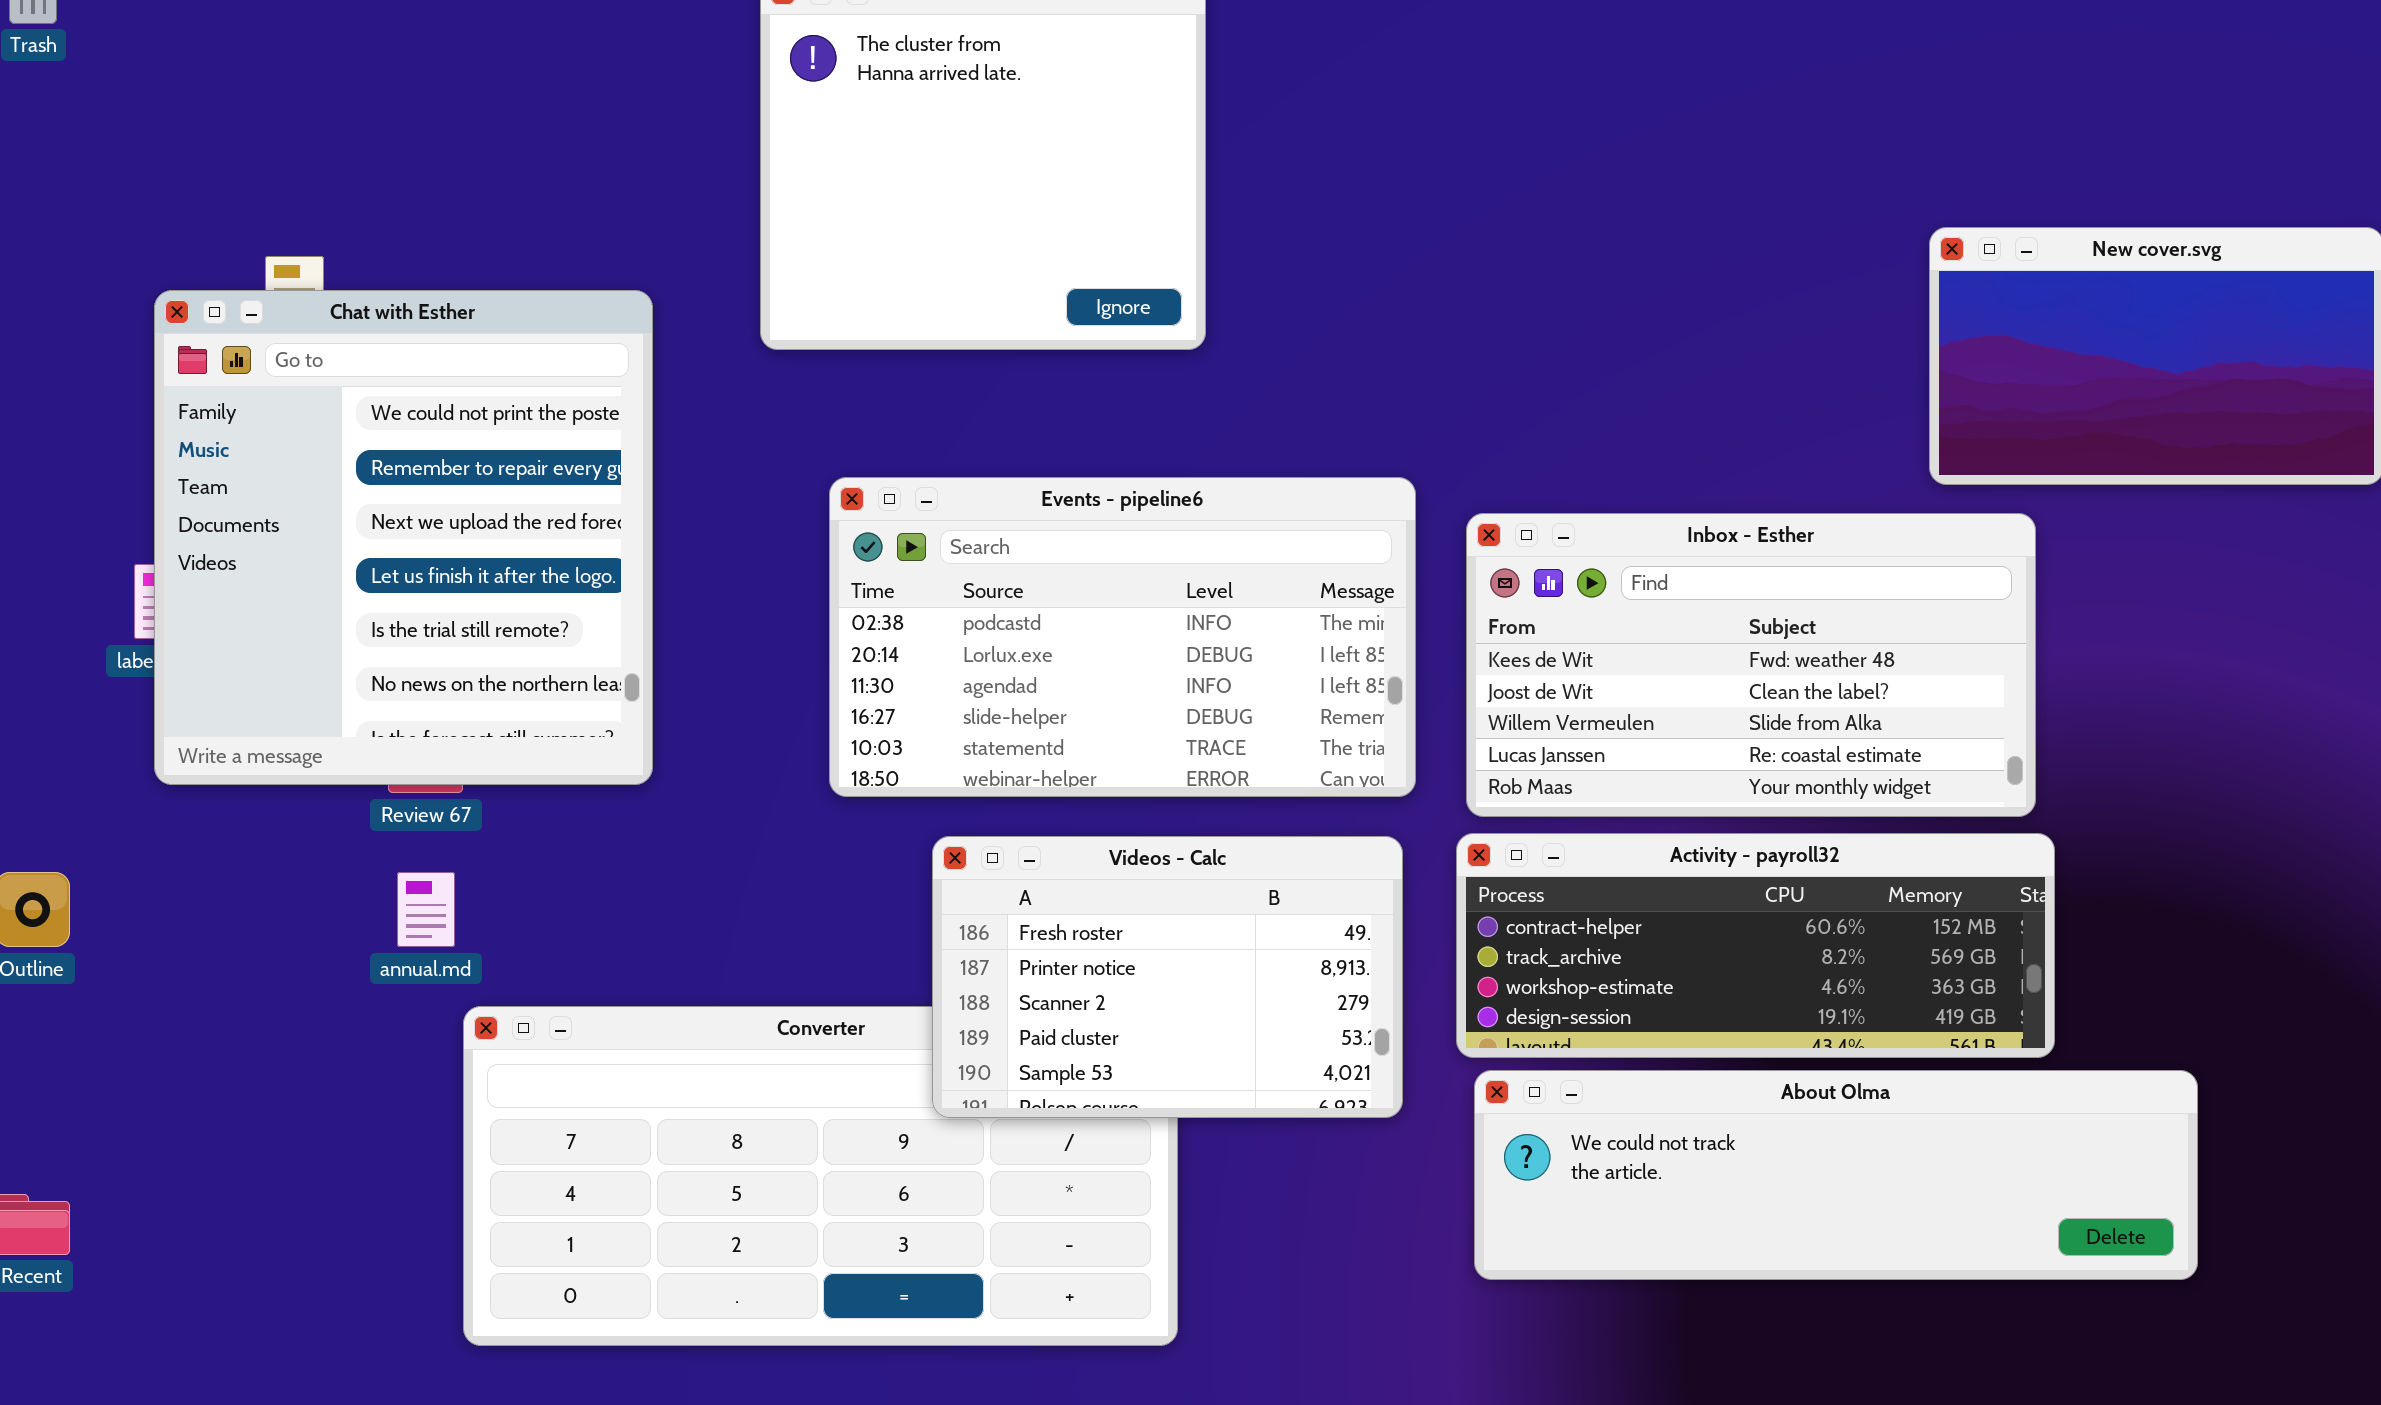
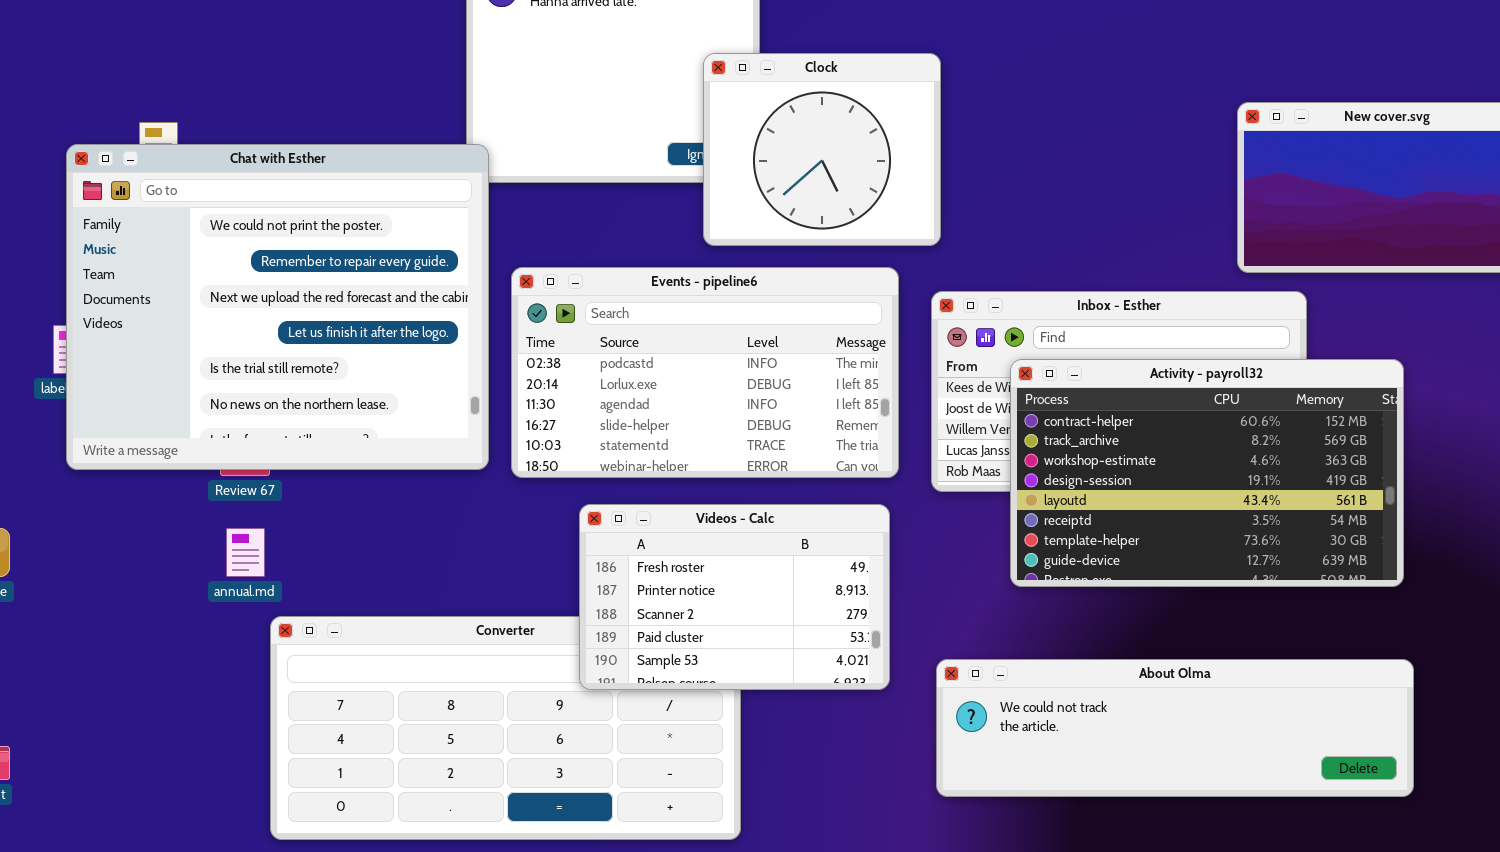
Clock: none -> [703,53,941,246], opened
Chat with Esther: [154,290,653,785] -> [66,144,489,470], resized
Activity - payroll32: [1456,833,2055,1058] -> [1010,359,1404,587], moved, resized

